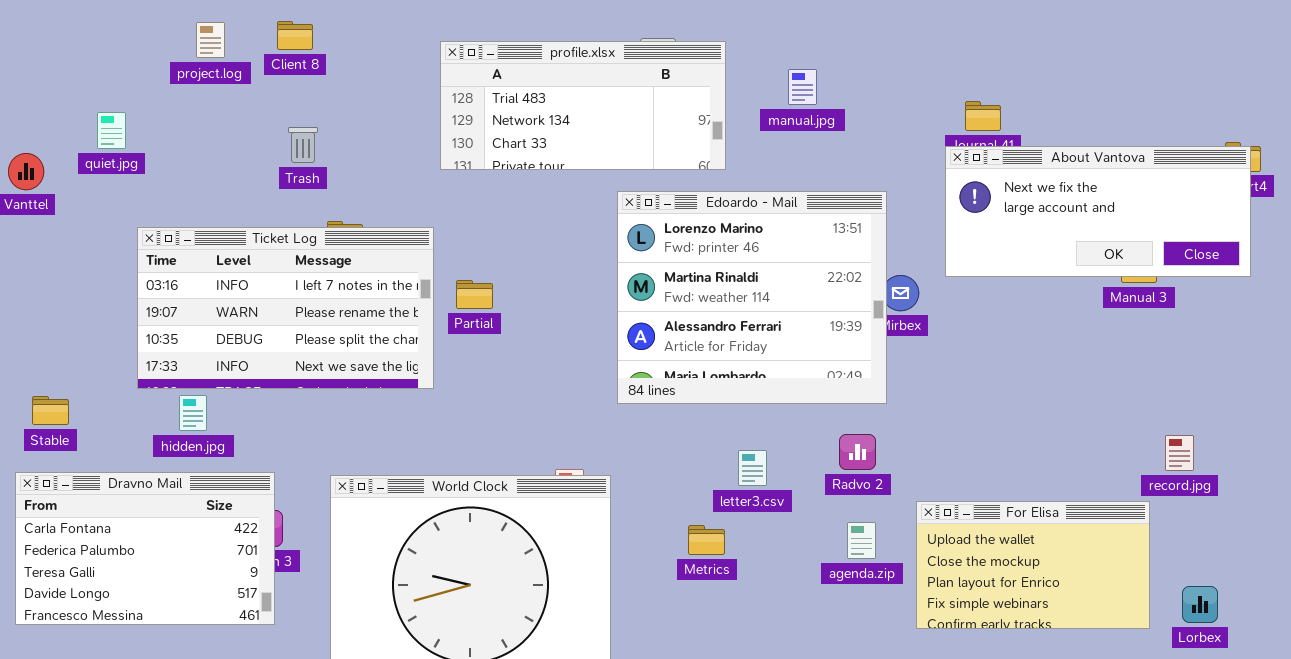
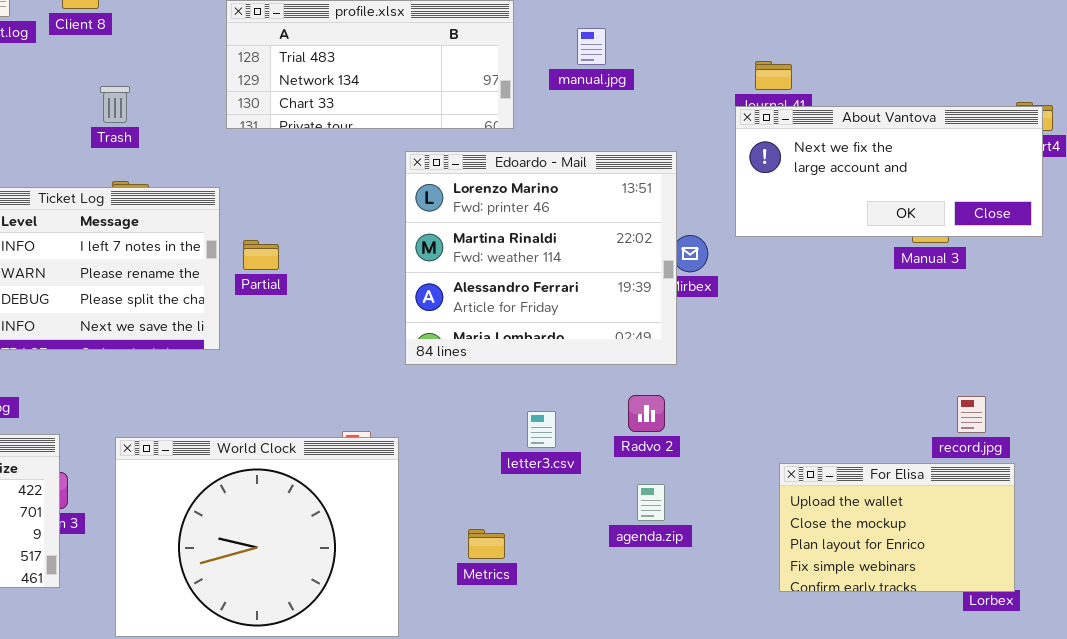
Trash: [288,127,318,163] -> [100,86,130,123], moved
For Elisa: [916,501,1150,629] -> [779,463,1015,592], moved
Metrics: [688,525,725,555] -> [468,529,505,559], moved

